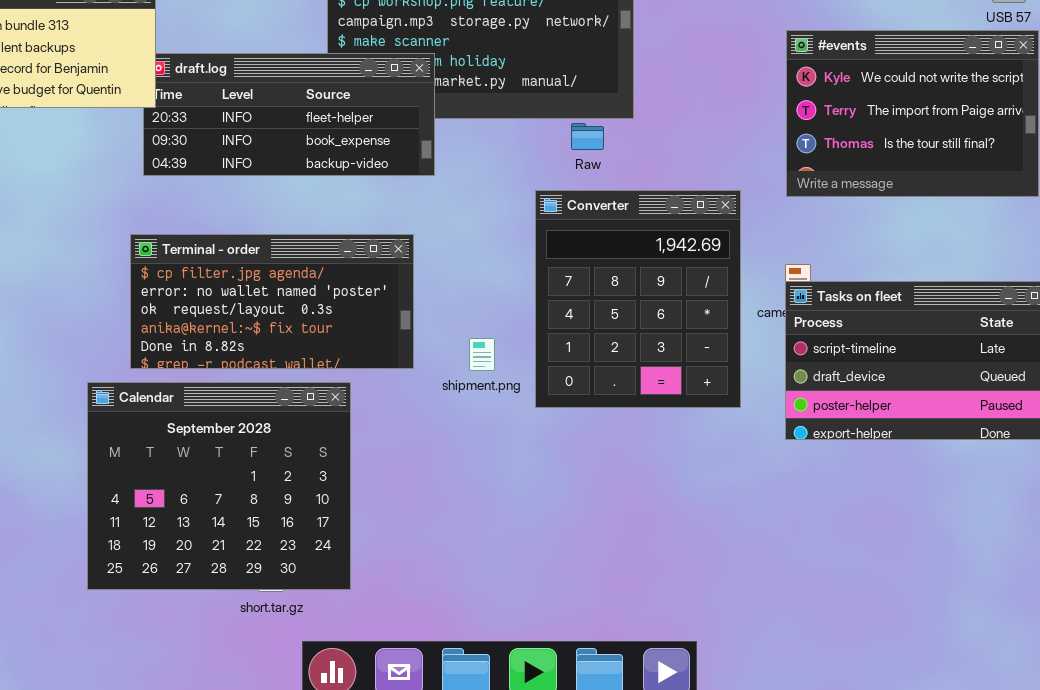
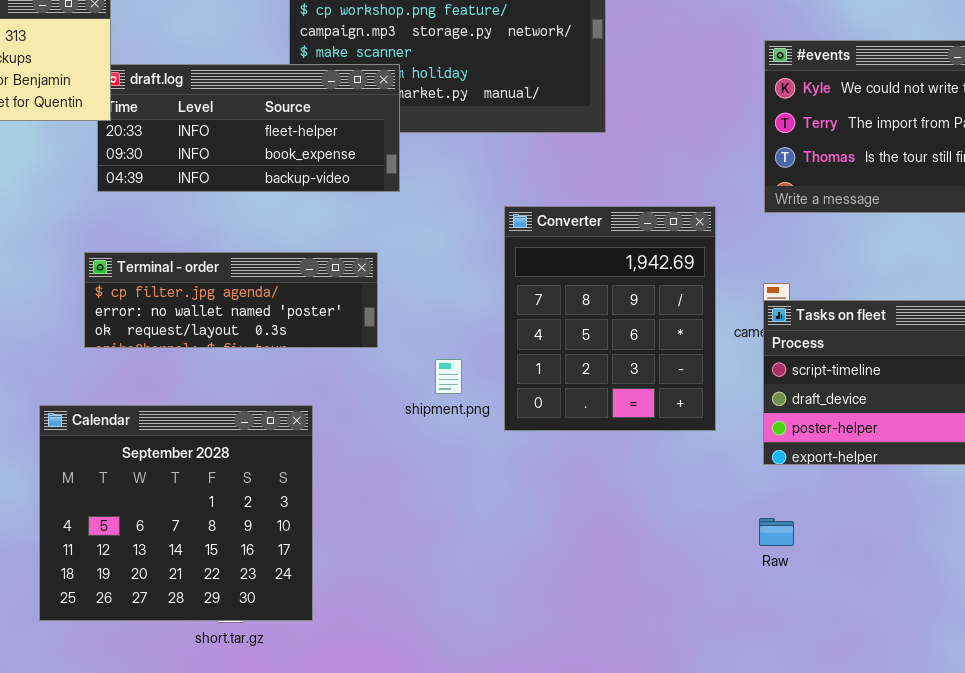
Raw: [571,123,604,150] -> [759,518,794,546], moved
Terminal - order: [130,234,414,369] -> [84,252,378,348], resized

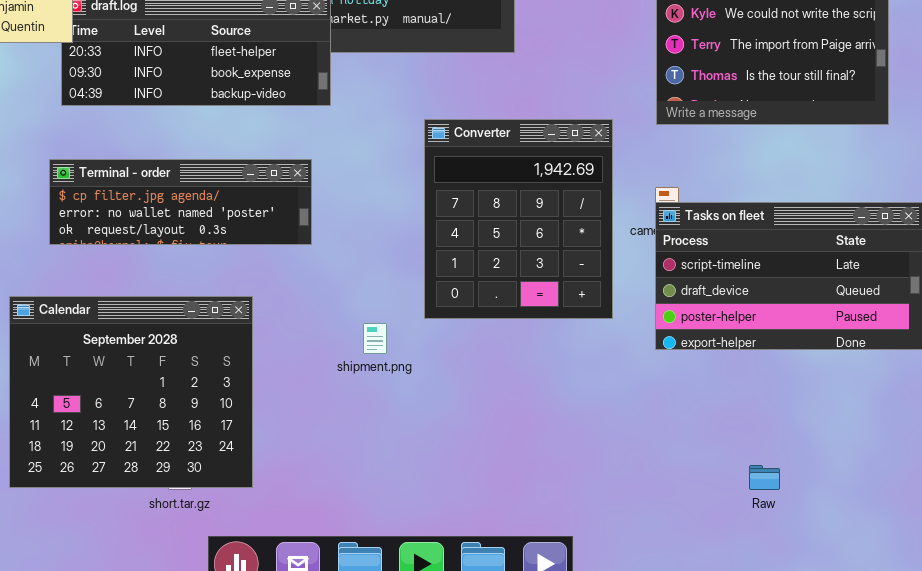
shipment.png: [435,359,462,394] -> [363,323,387,354], moved
Raw: [759,518,794,546] -> [749,465,780,490], moved

